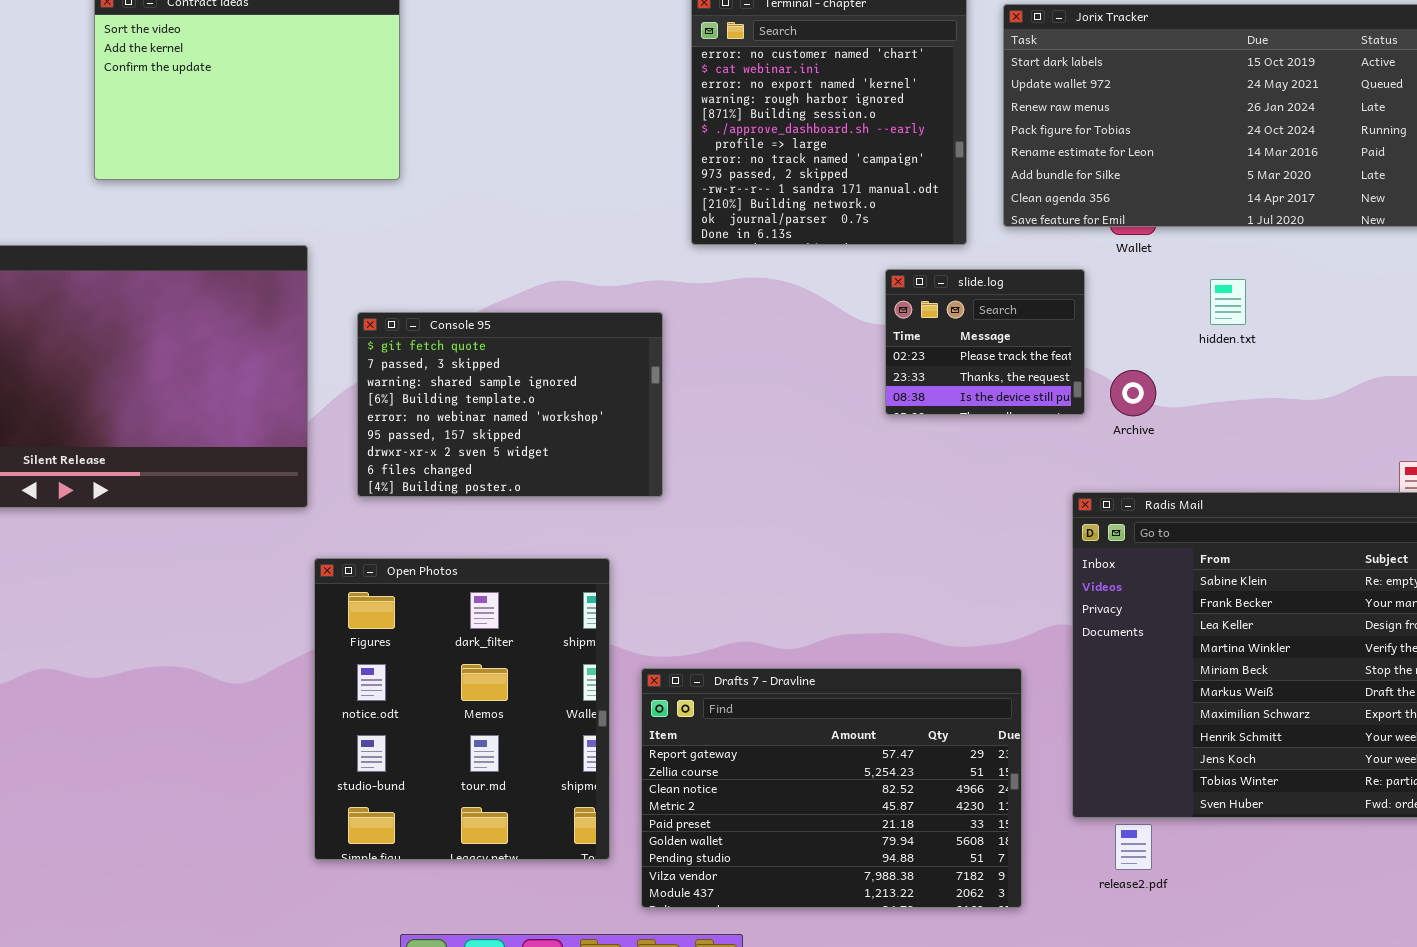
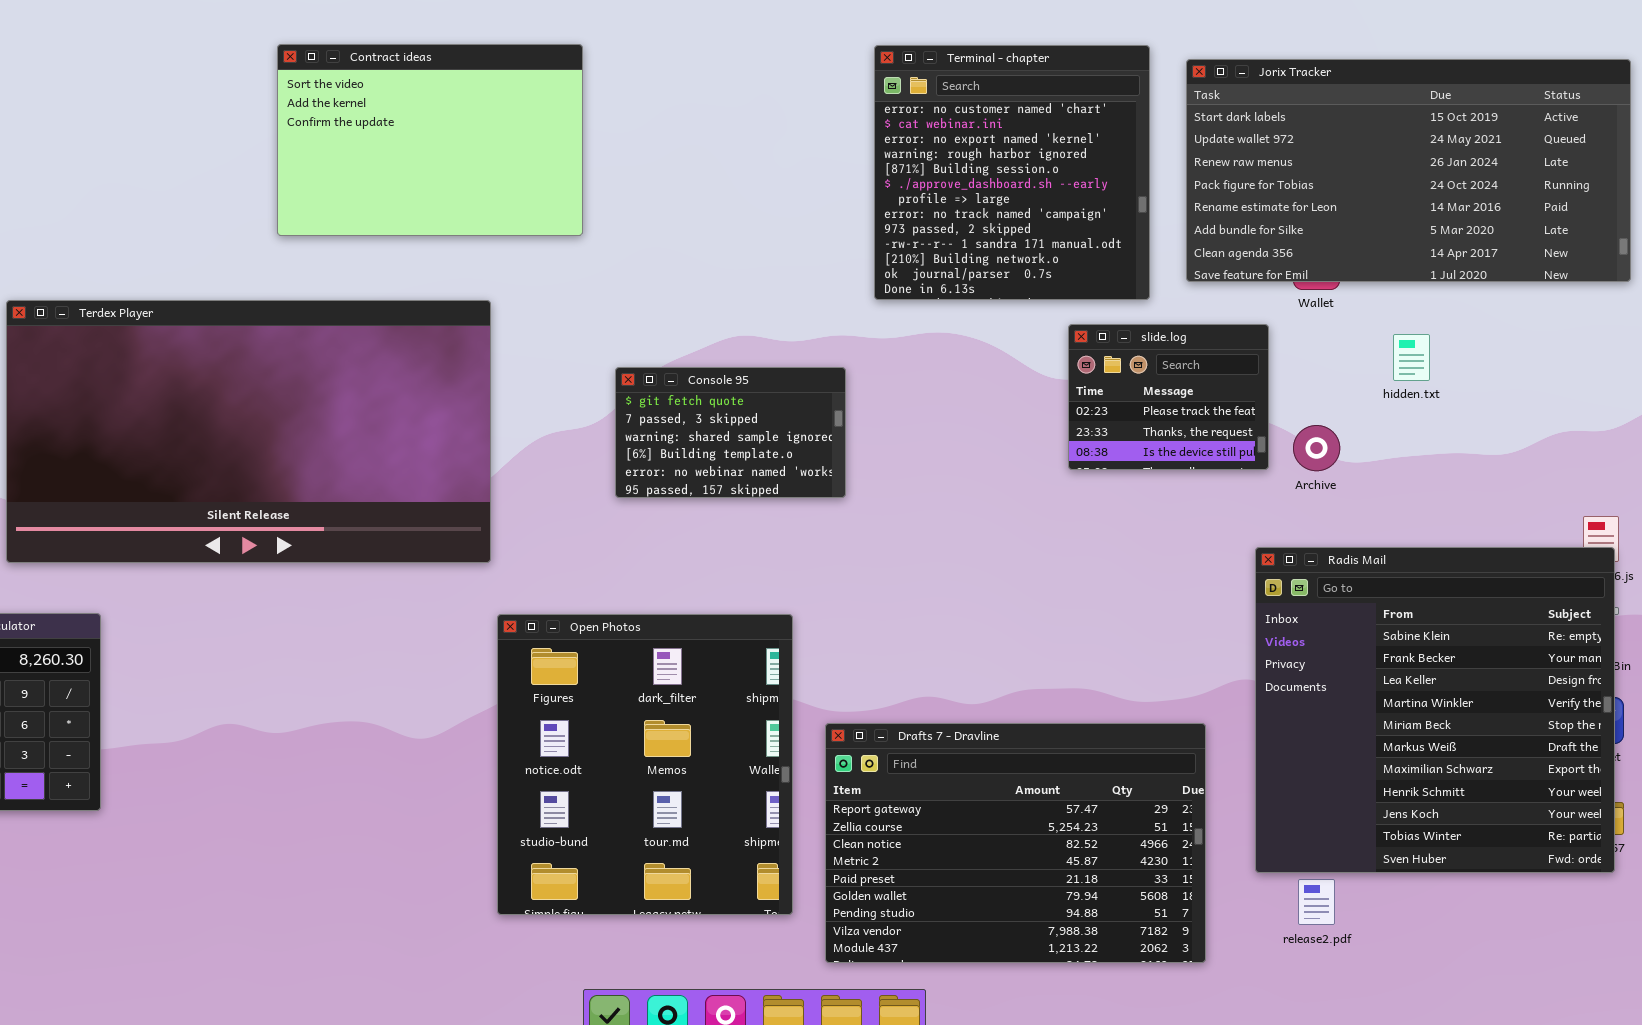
Console 95: [357,312,663,497] -> [615,367,846,498], resized

